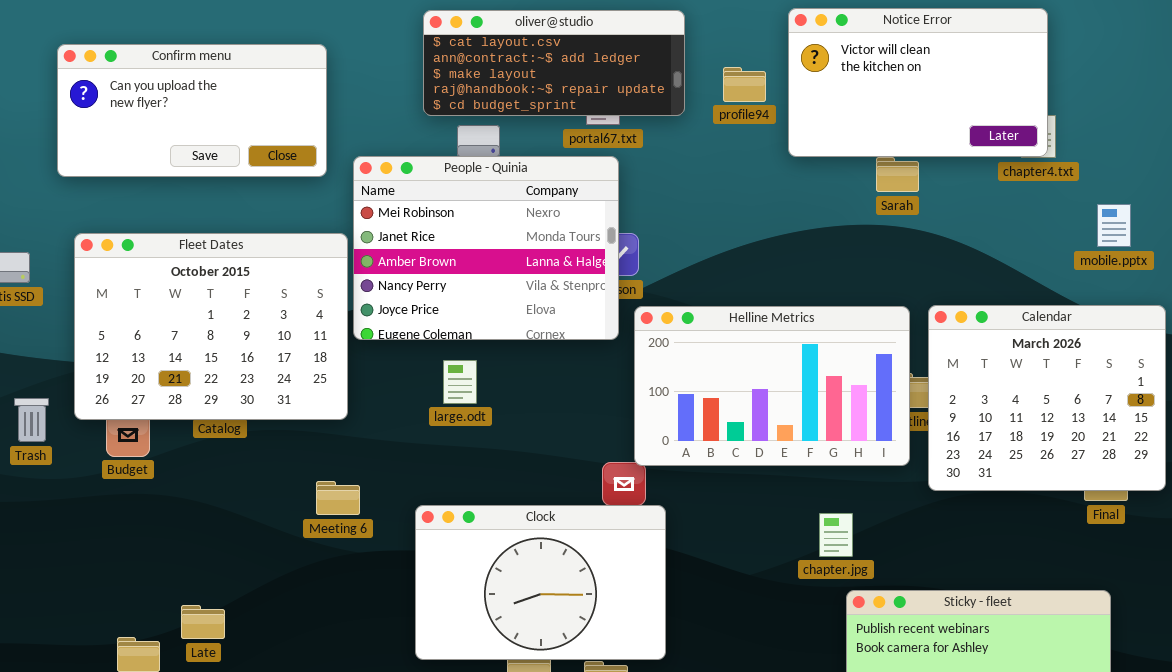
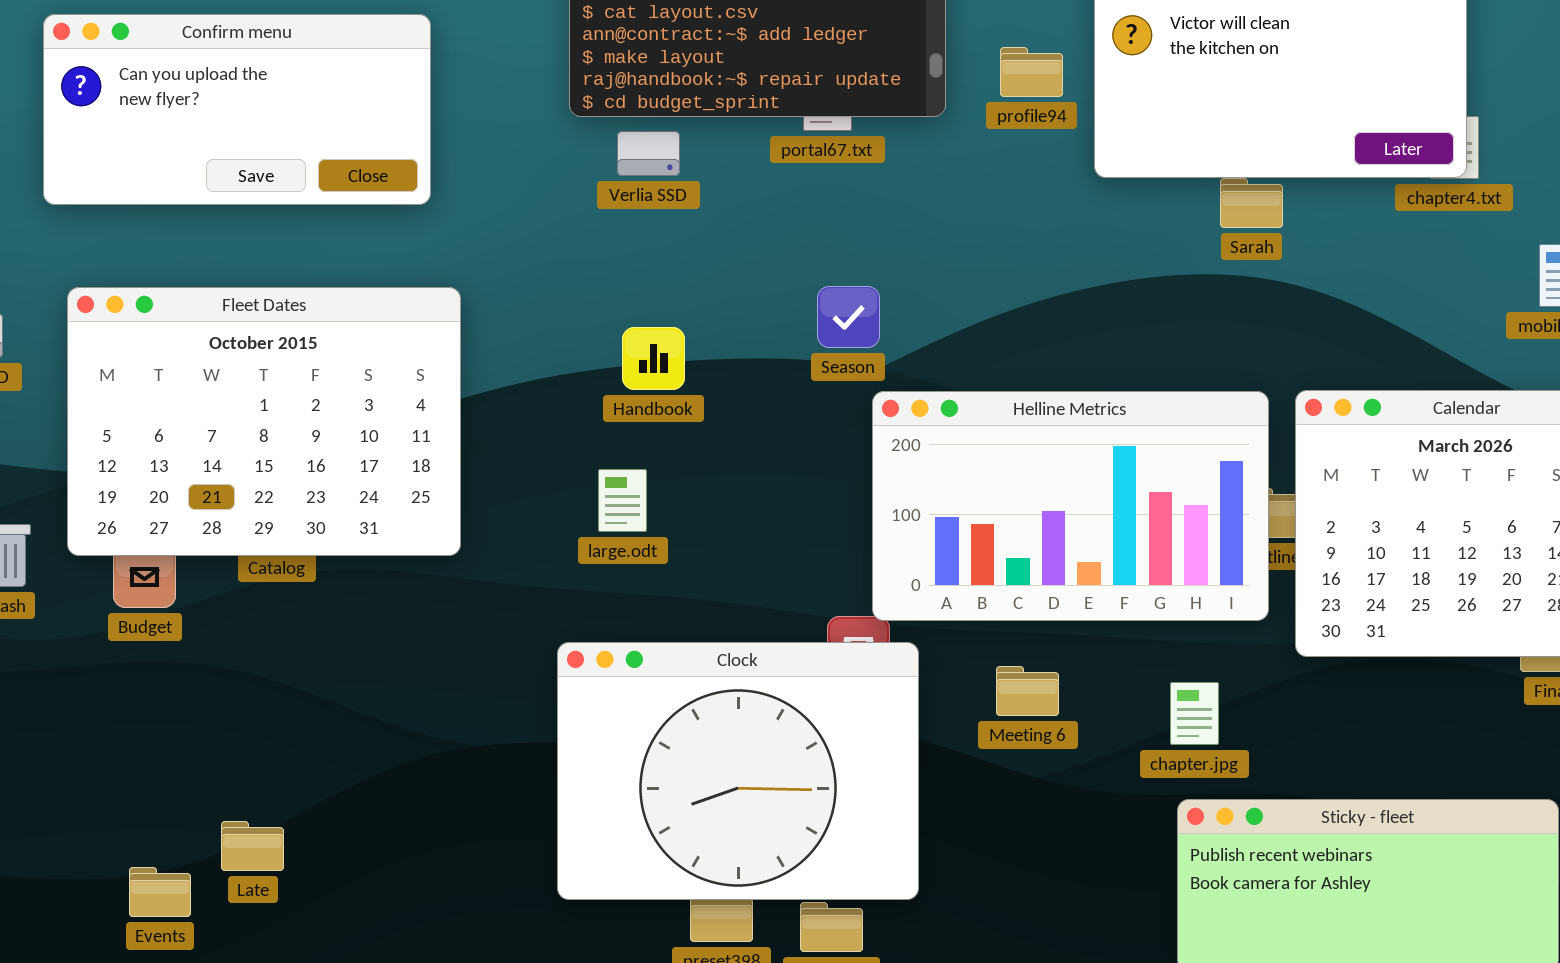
People - Quinia: [353,156,619,340] -> none, closed
Meeting 6: [316,481,360,515] -> [996,666,1059,716], moved
Clock: [415,505,666,660] -> [557,642,919,900], resized
chapter.jpg: [819,513,853,557] -> [1170,682,1219,745], moved

